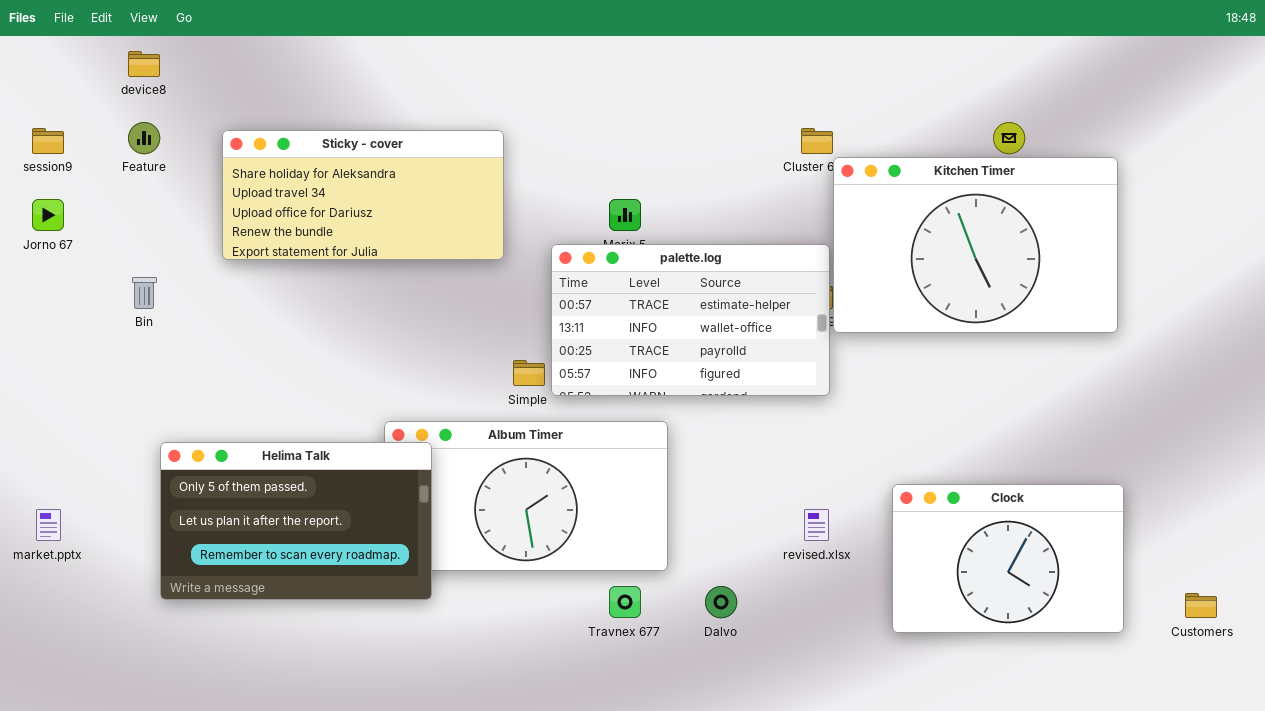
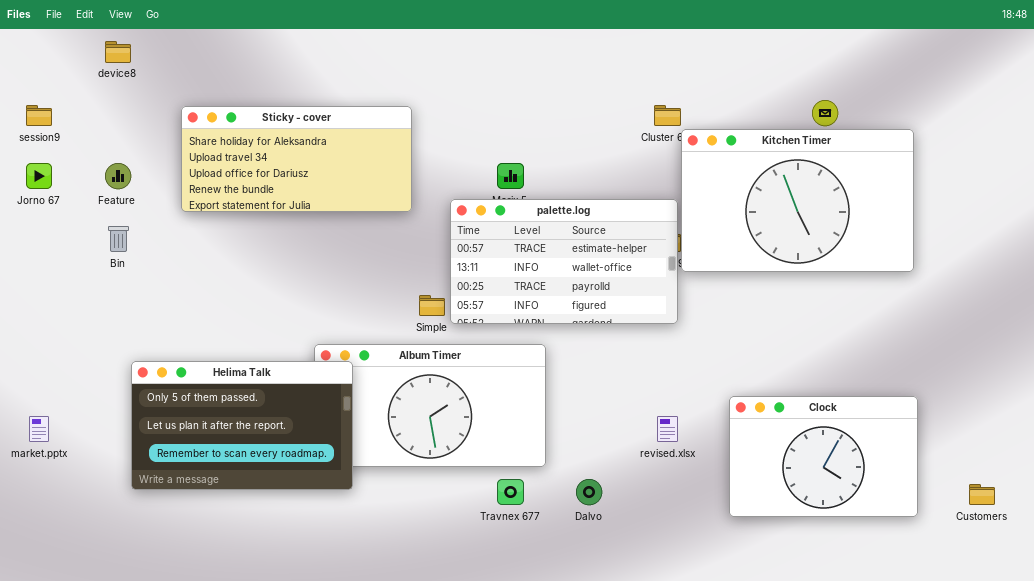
Feature: [128,122,160,154] -> [105,163,131,189], moved

